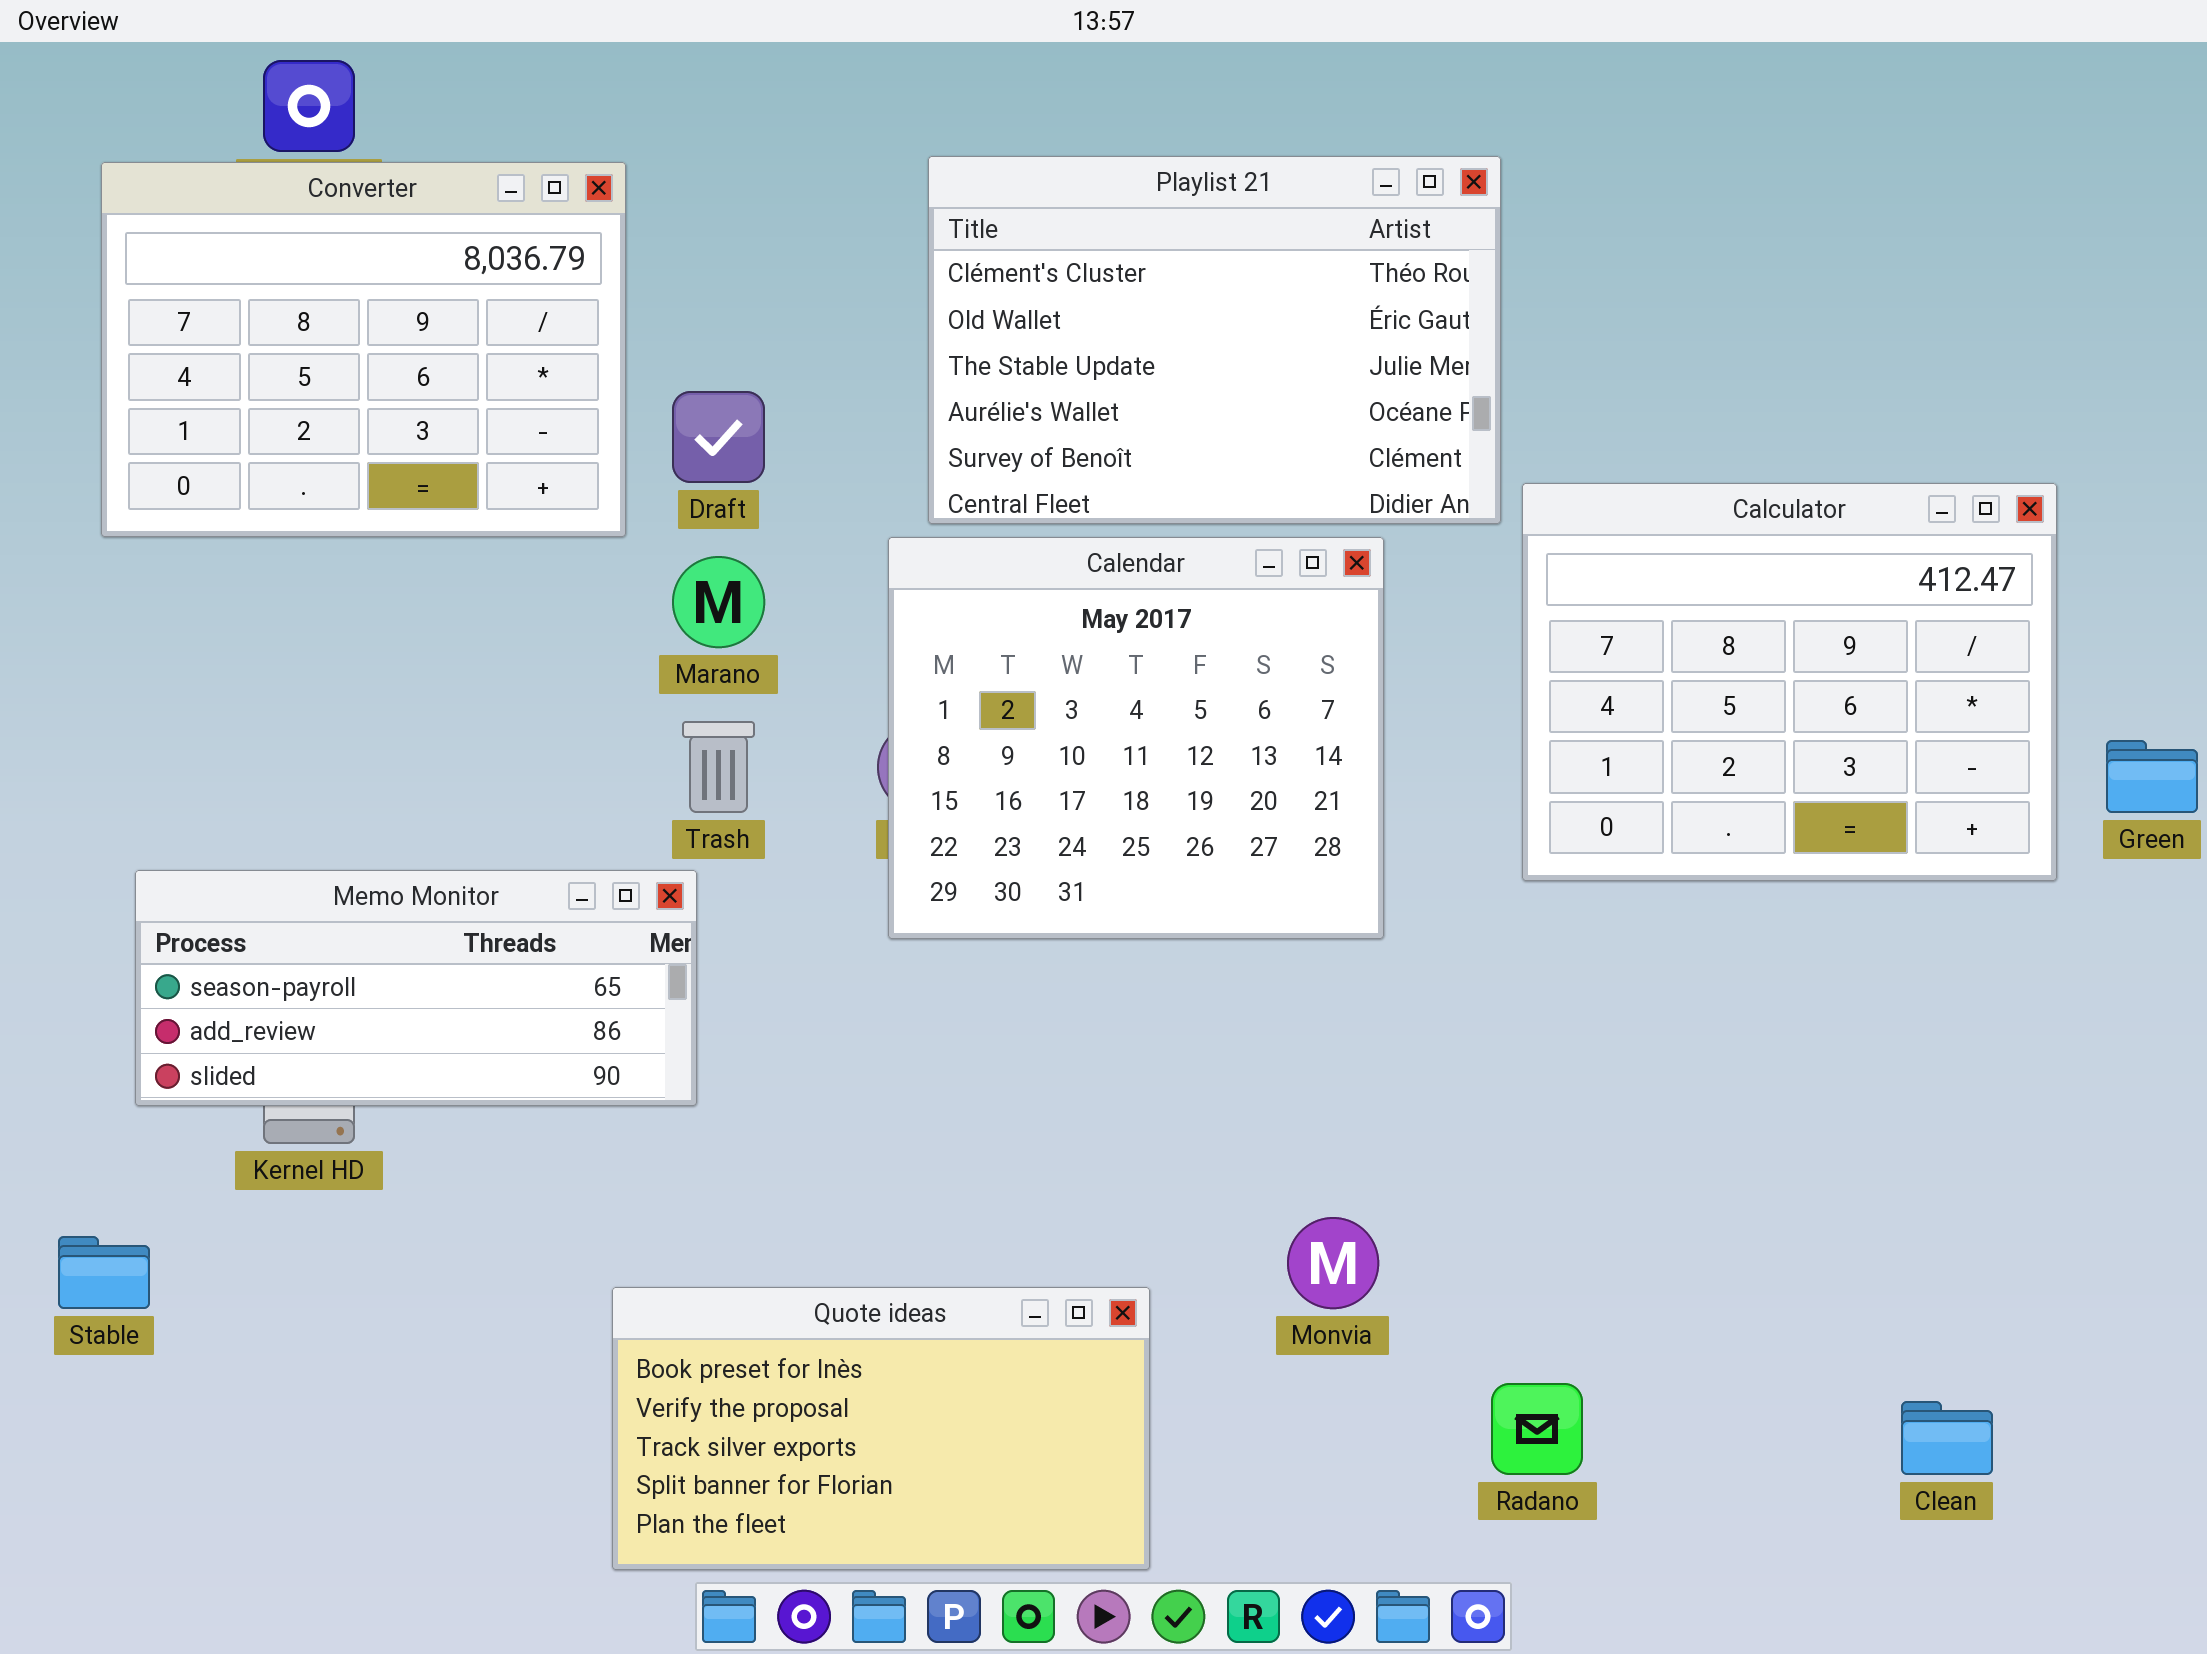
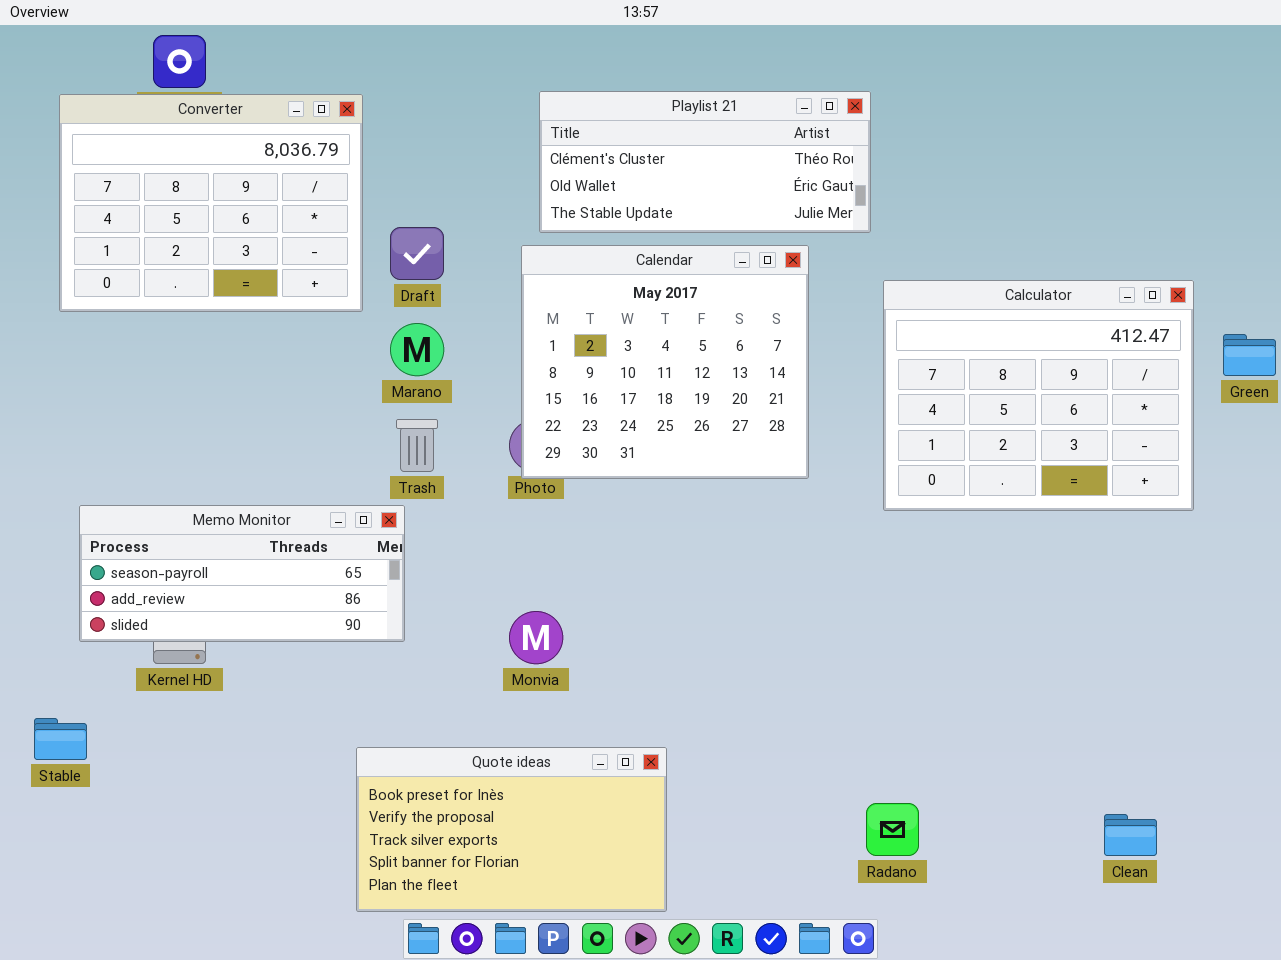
Playlist 21: [928,156,1501,524] -> [539,91,871,233], resized
Calendar: [888,537,1384,939] -> [521,245,809,479], moved
Green: [2106,740,2198,813] -> [1223,334,1276,376], moved
Monvia: [1287,1217,1379,1309] -> [509,611,563,664], moved

